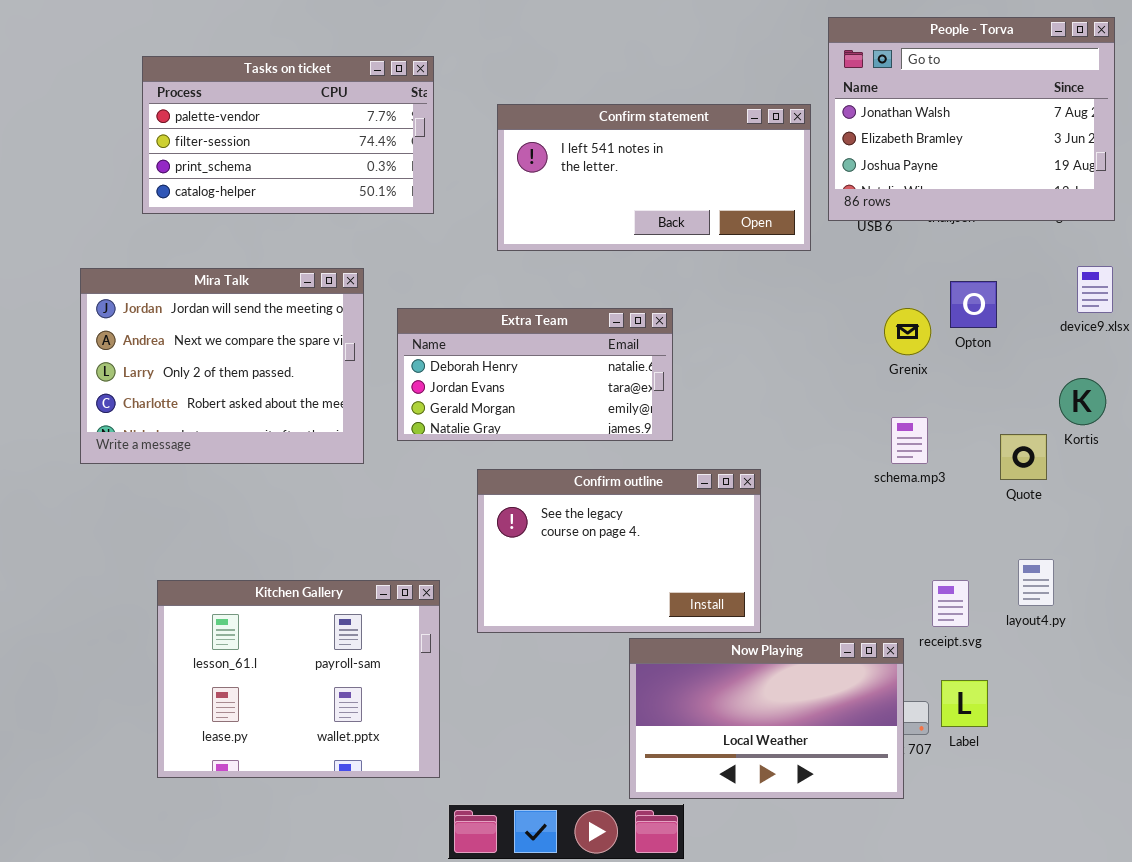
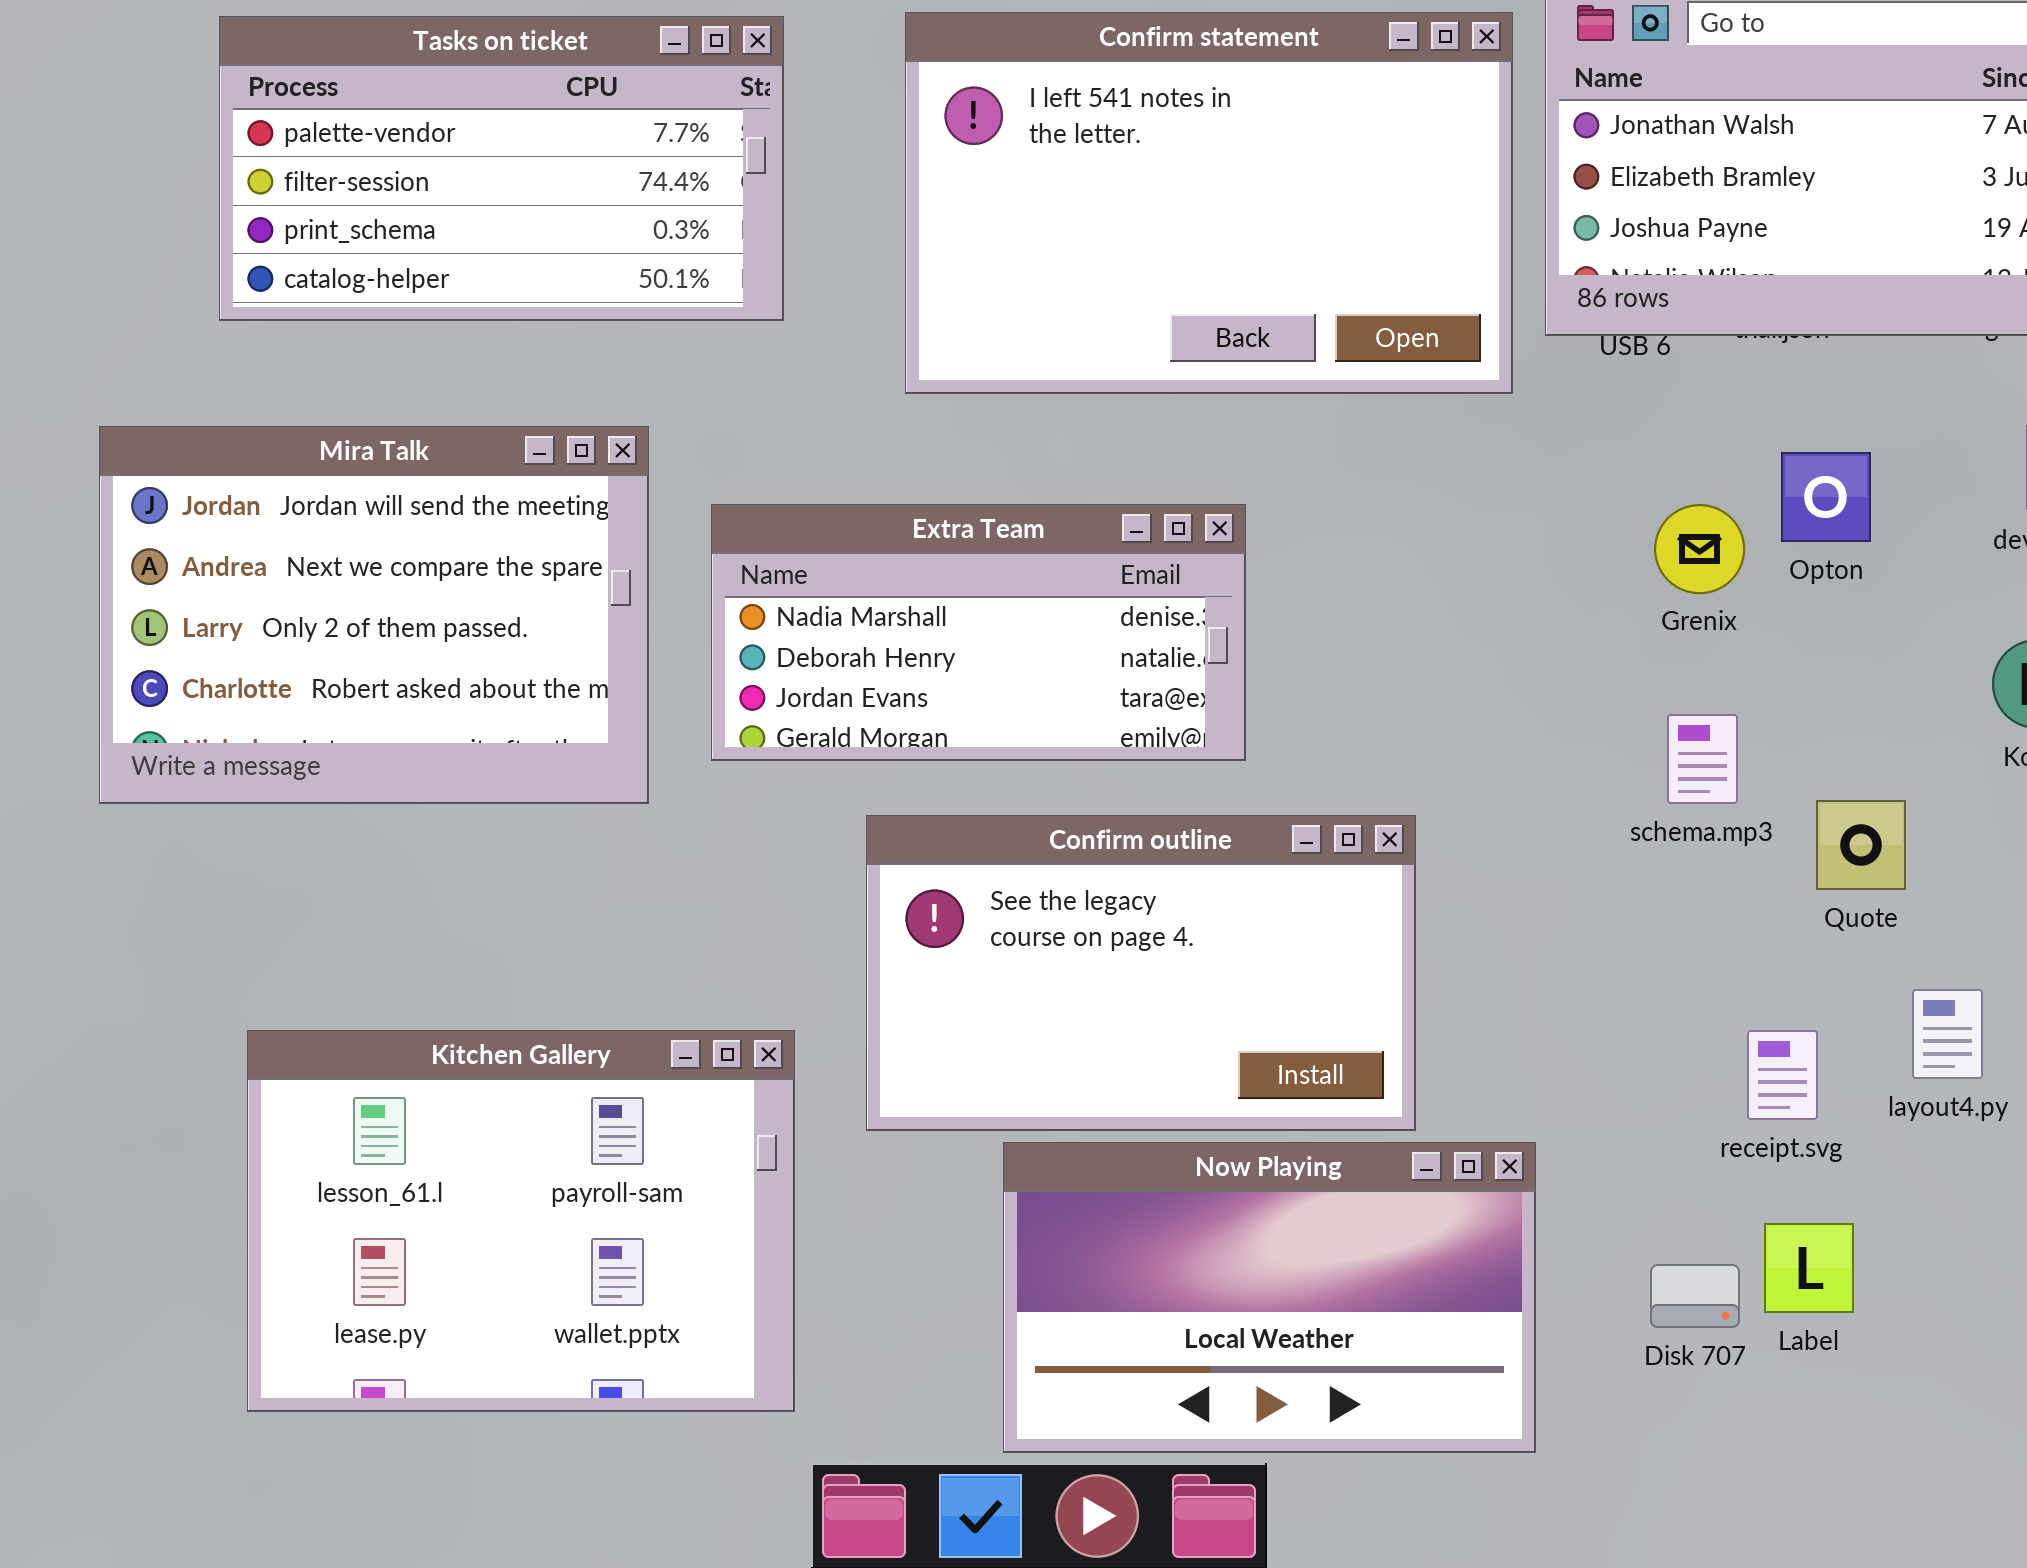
Confirm statement: [497,104,811,251] -> [905,12,1513,394], resized
Extra Team: [397,308,673,441] -> [711,504,1246,761], scrolled up 1 row
Quote: [1000,434,1047,480] -> [1816,800,1906,890], moved
Now Playing: [629,638,904,799] -> [1003,1142,1536,1453], moved

